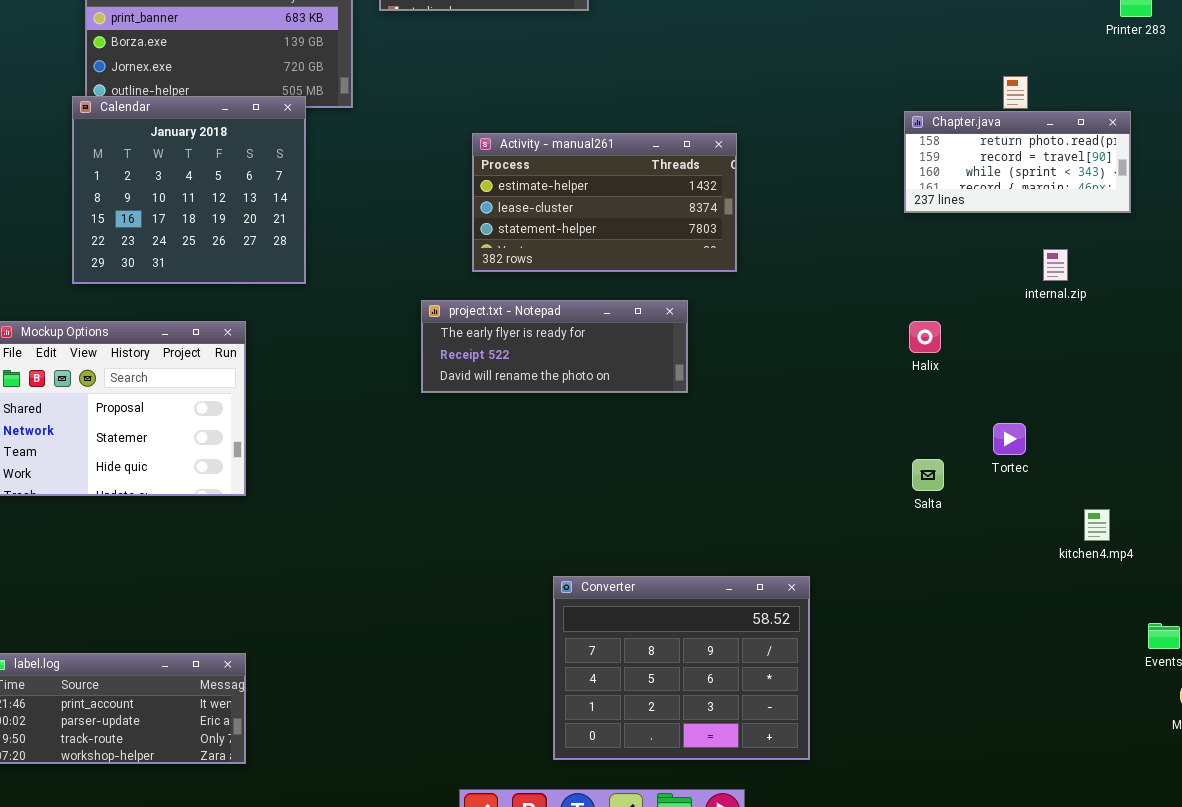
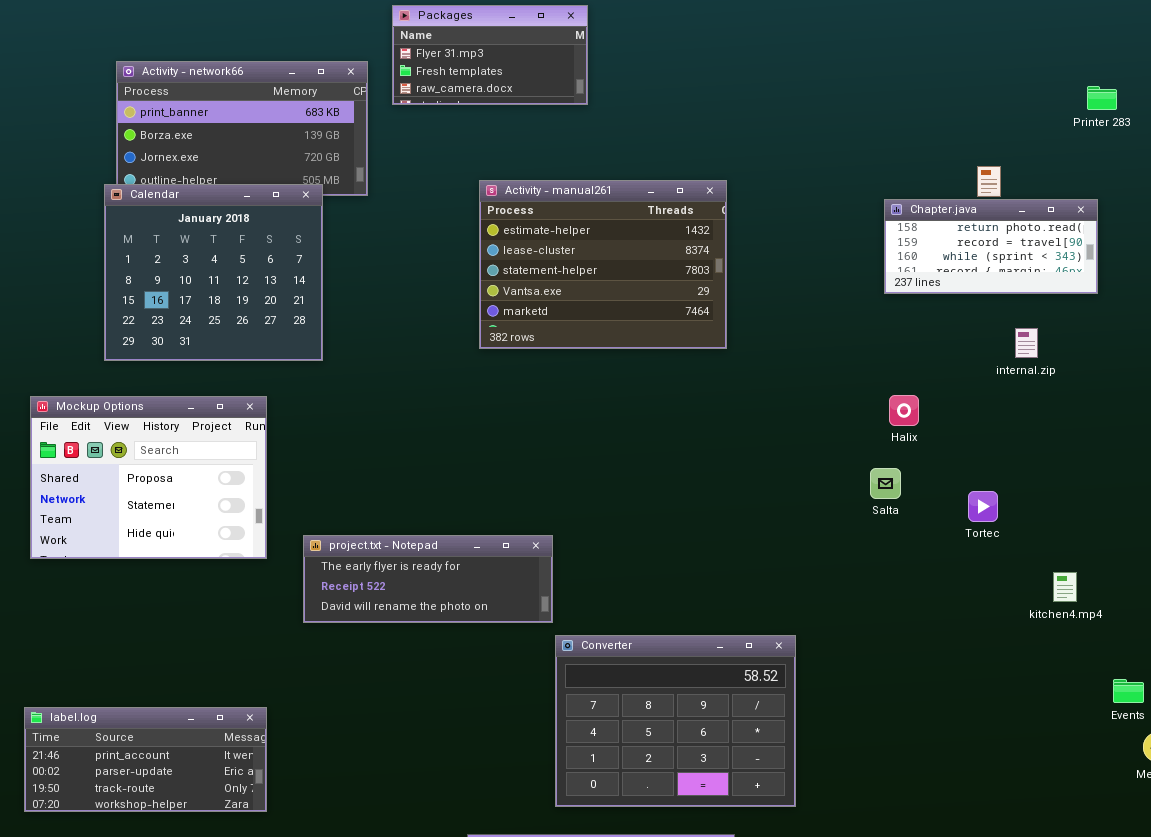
Activity - manual261: [472,133,737,272] -> [479,180,727,349], resized
project.txt - Notepad: [421,300,688,393] -> [303,535,553,623], moved
Salta: [912,459,944,491] -> [870,468,901,499], moved

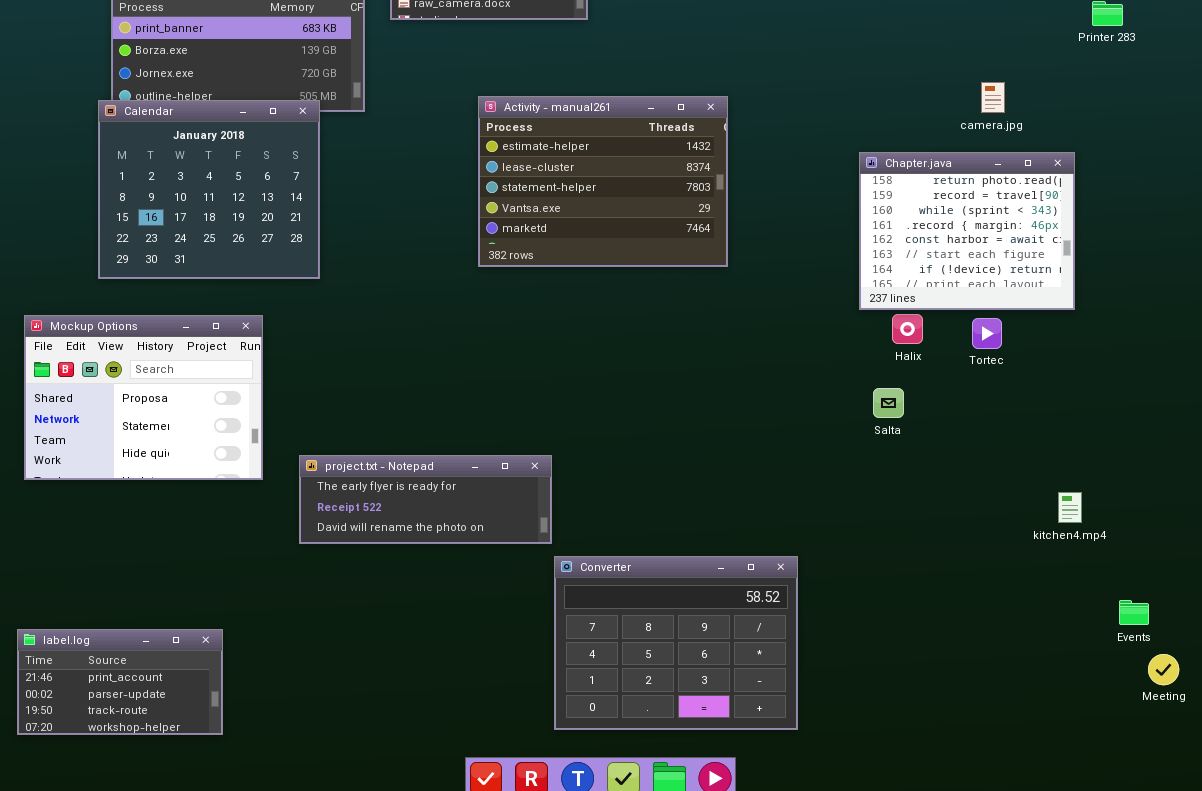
Chapter.java: [884,199,1098,294] -> [859,152,1075,310], moved, resized
Tortec: [968,491,998,522] -> [972,318,1002,349], moved
label.log: [24,707,267,812] -> [17,629,223,735], resized

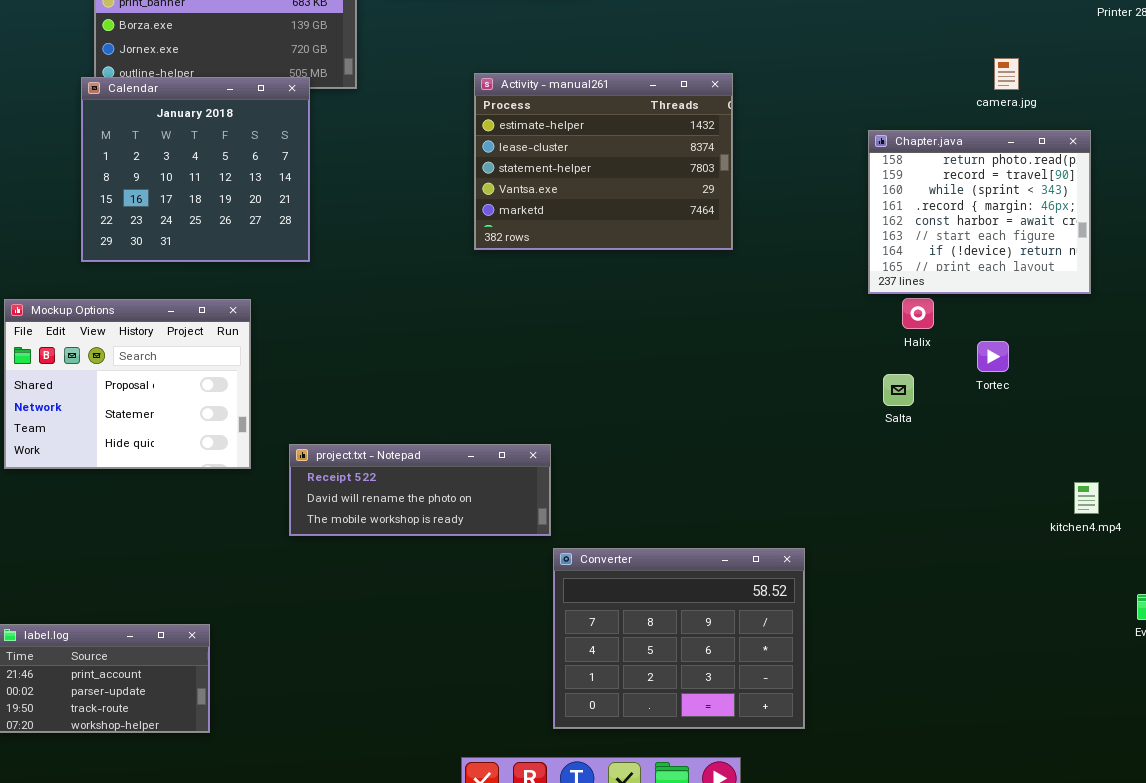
Tortec: [972,318,1002,349] -> [977,341,1009,372], moved
project.txt - Notepad: [299,455,552,544] -> [289,444,551,536], scrolled down 1 row

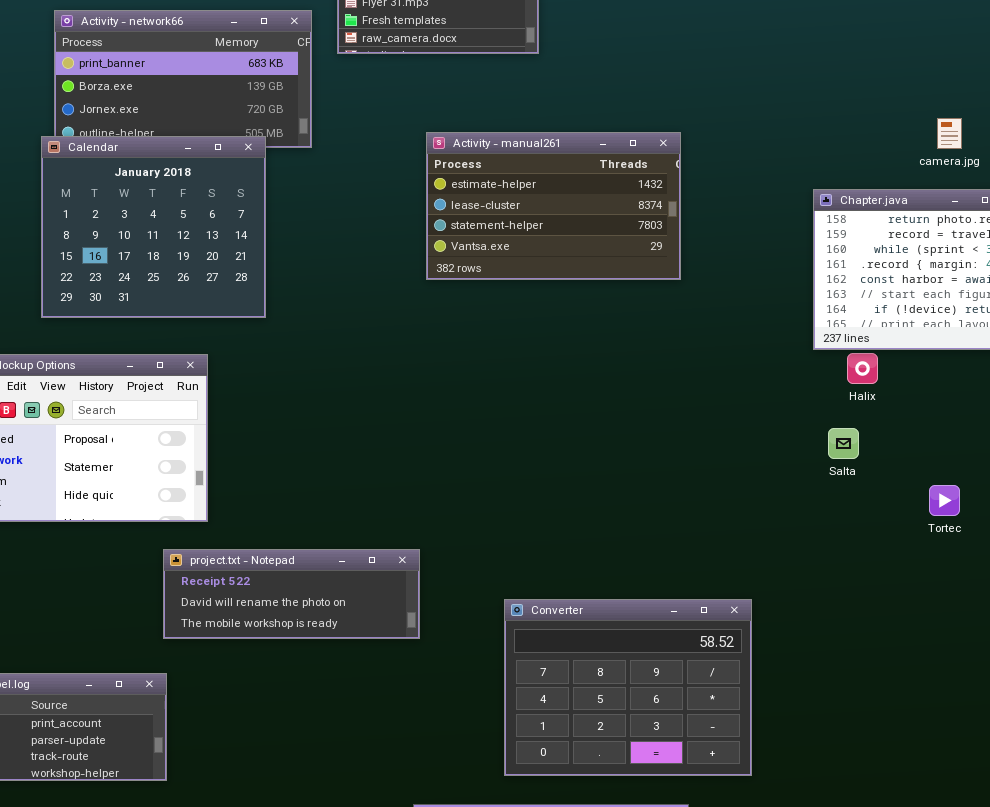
Activity - manual261: [474,73,733,250] -> [426,132,681,280], resized
Tortec: [977,341,1009,372] -> [929,485,960,516], moved
project.txt - Notepad: [289,444,551,536] -> [163,549,420,639], moved

